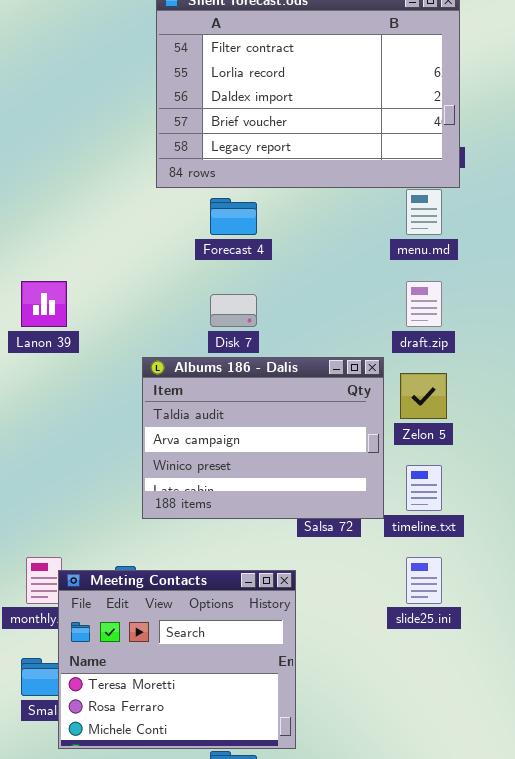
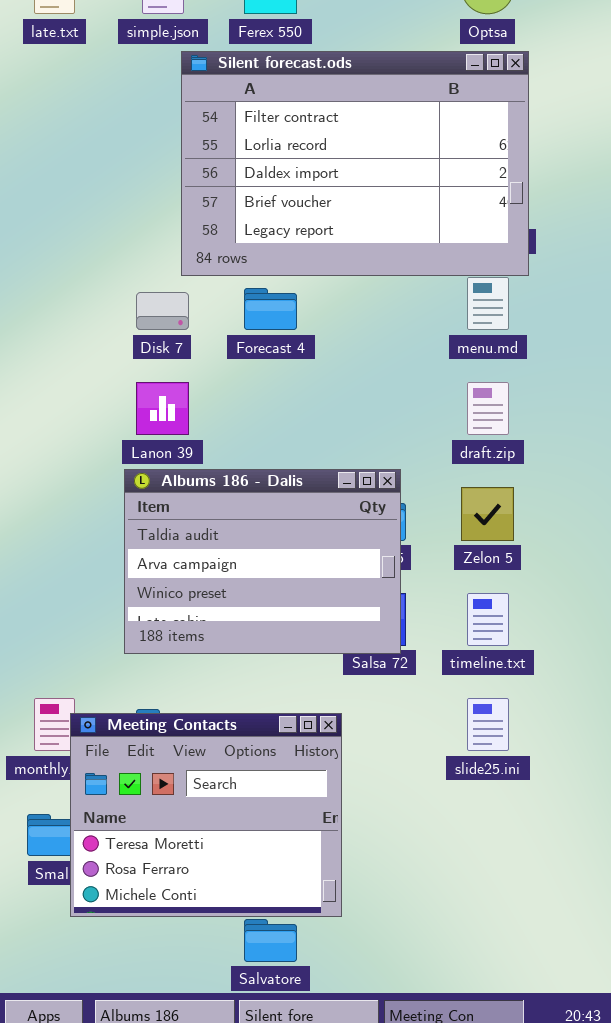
Lanon 39: [21,281,67,327] -> [136,382,189,435], moved
Disk 7: [210,294,257,327] -> [136,292,189,330], moved
Albums 186 - Dalis: [142,357,384,519] -> [124,469,401,654], moved

